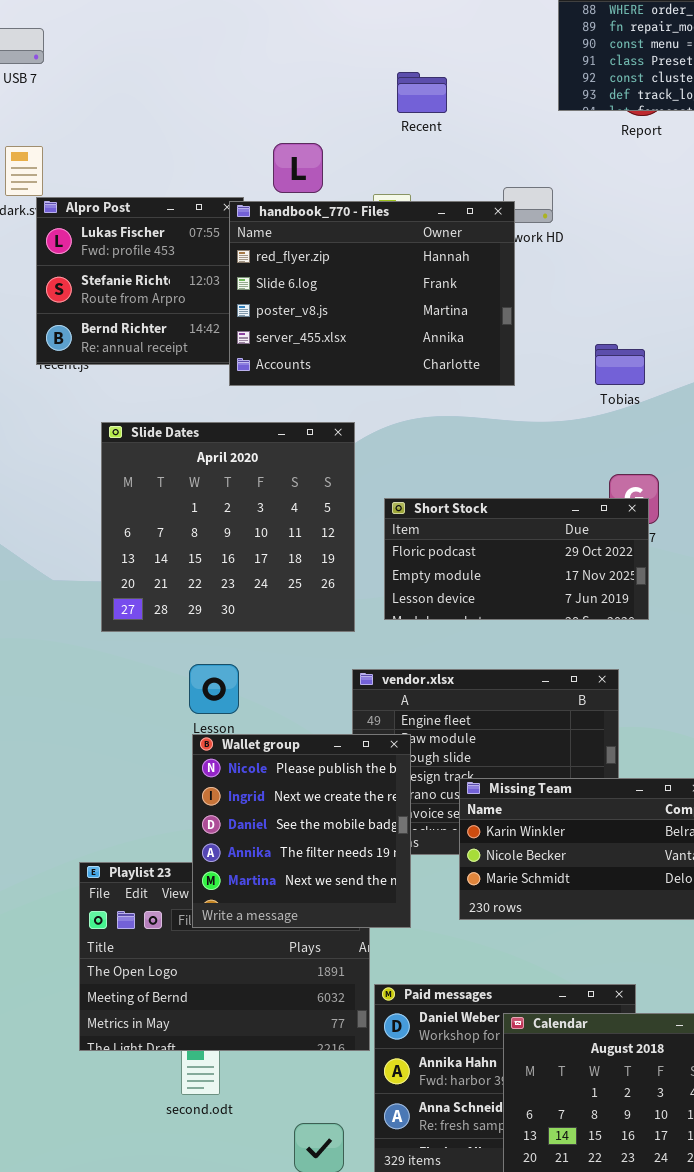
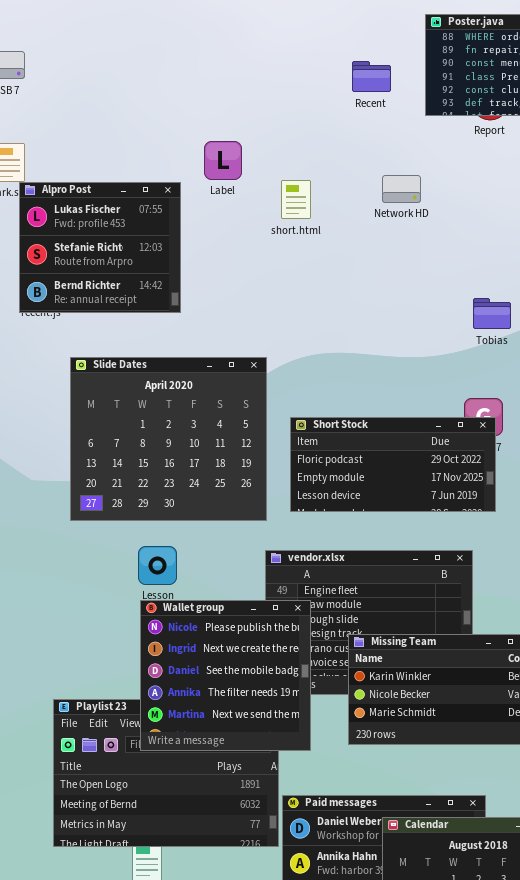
Recent: [397,72,447,113] -> [352,61,391,92], moved
handbook_770 - Files: [229,201,515,386] -> none, closed
Tobias: [595,344,645,385] -> [473,298,511,329], moved

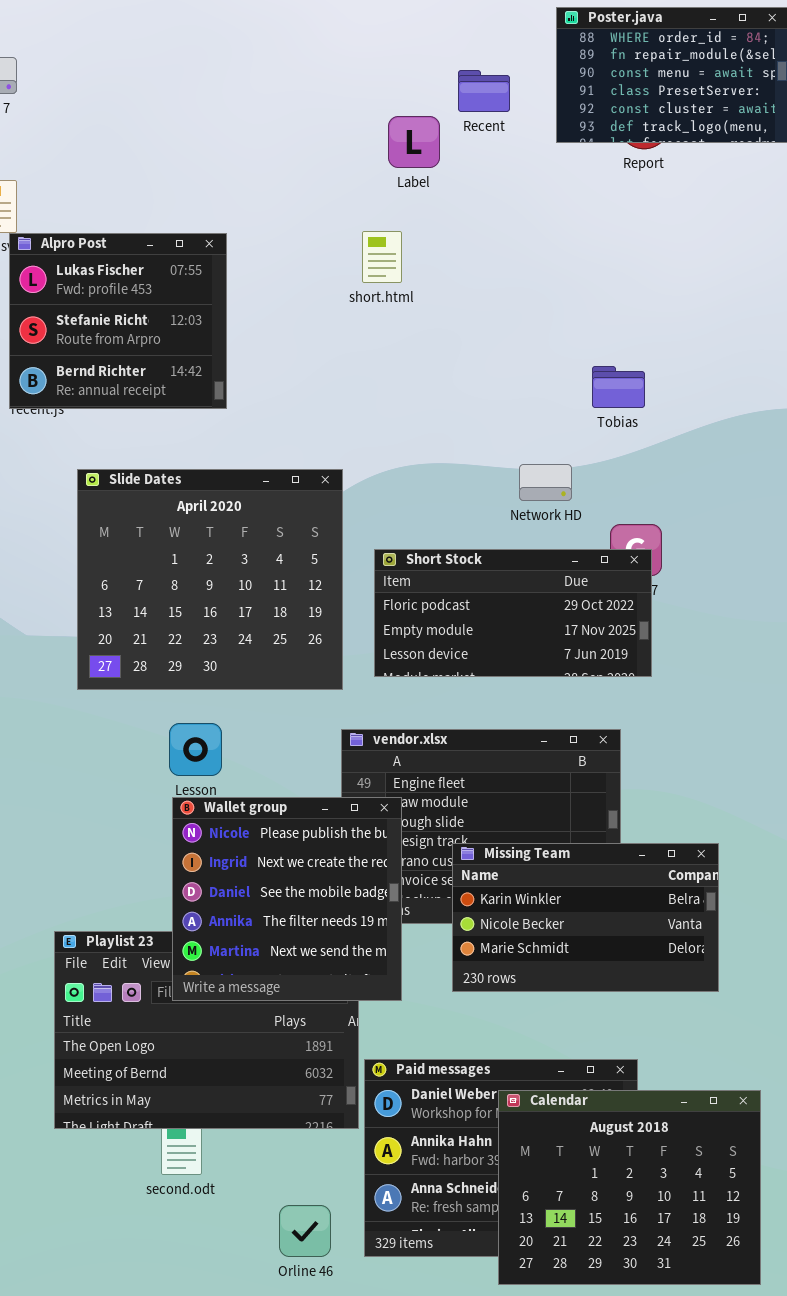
Label: [204,141,242,180] -> [388,116,440,168], moved
Network HD: [382,175,421,203] -> [519,464,572,501], moved
Tobias: [473,298,511,329] -> [592,366,645,408], moved

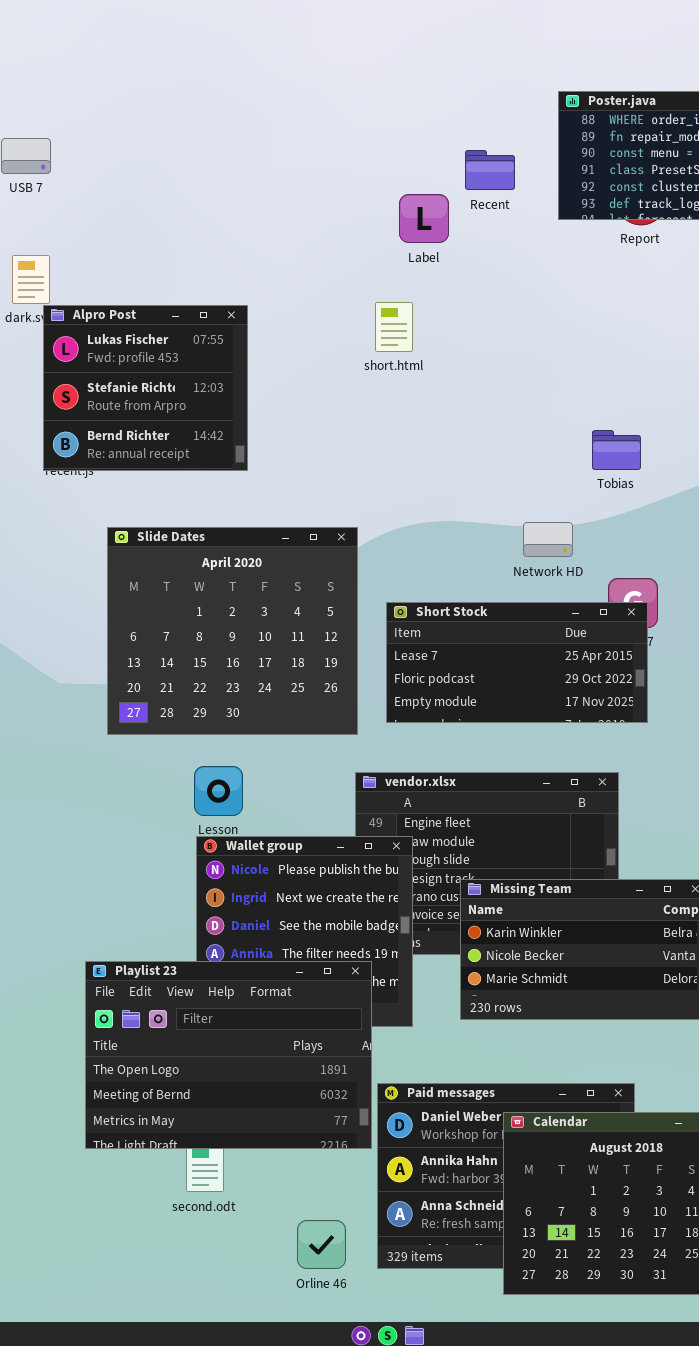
Short Stock: [374,549,652,677] -> [386,602,648,723], scrolled up 1 row
Playlist 23: [54,931,359,1129] -> [85,961,372,1149], raised

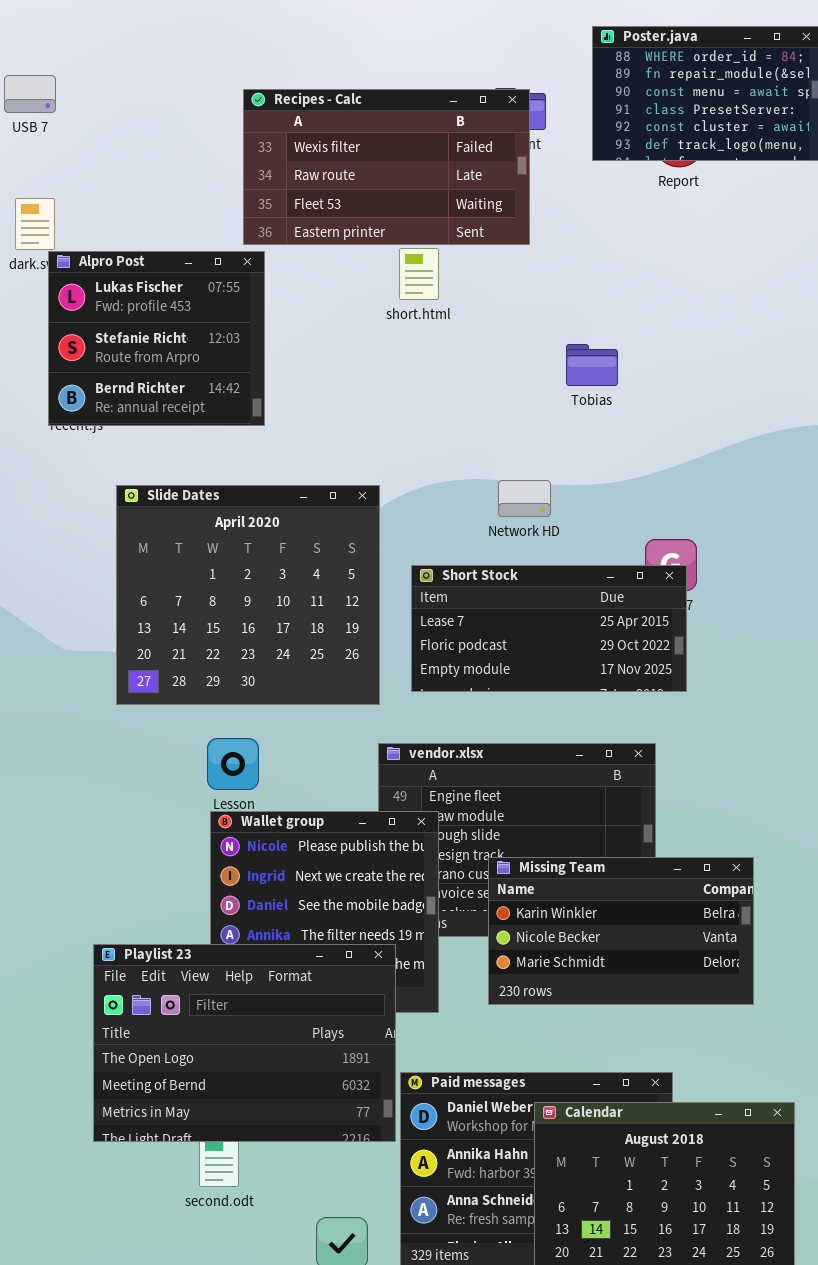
Recipes - Calc: none -> [243,89,530,245], opened
Tobias: [592,430,641,470] -> [566,344,618,386], moved
Network HD: [523,522,573,557] -> [498,480,551,517], moved

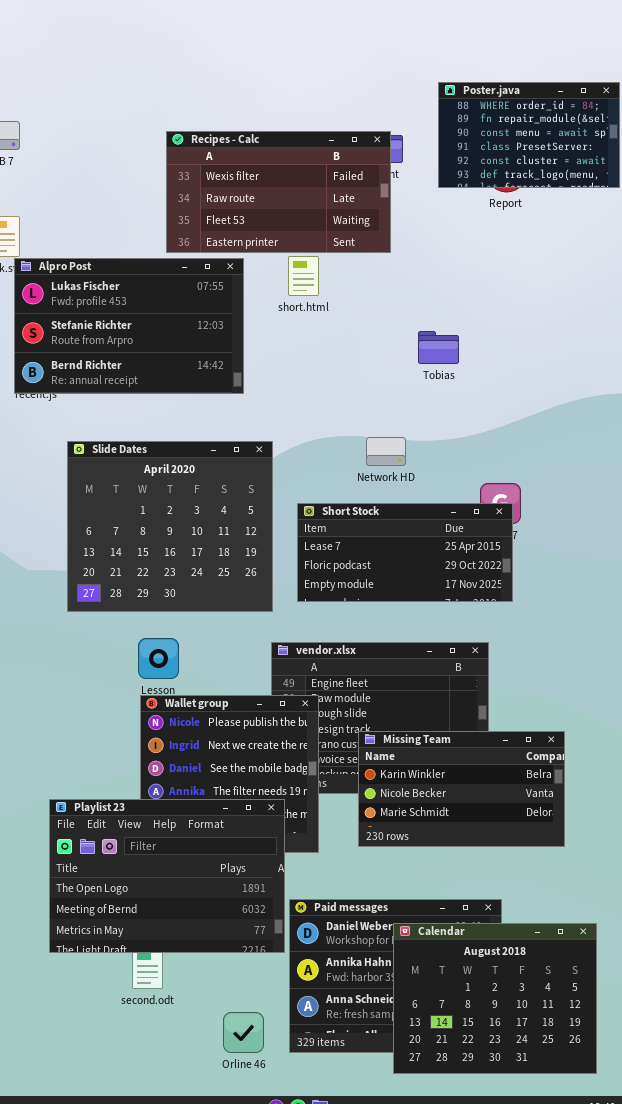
Alpro Post: [48,251,265,426] -> [14,258,244,394], resized

